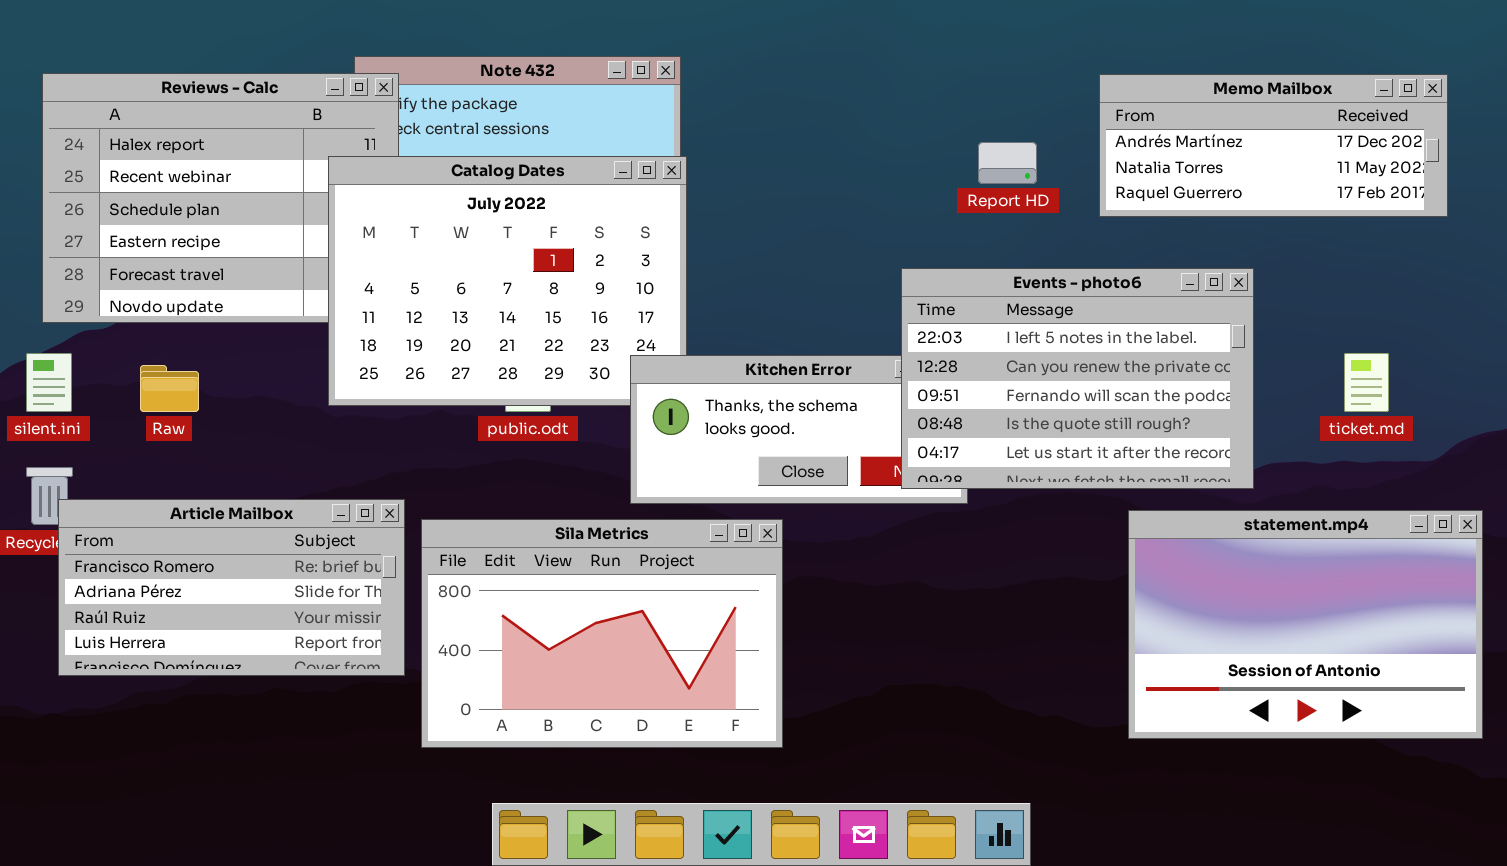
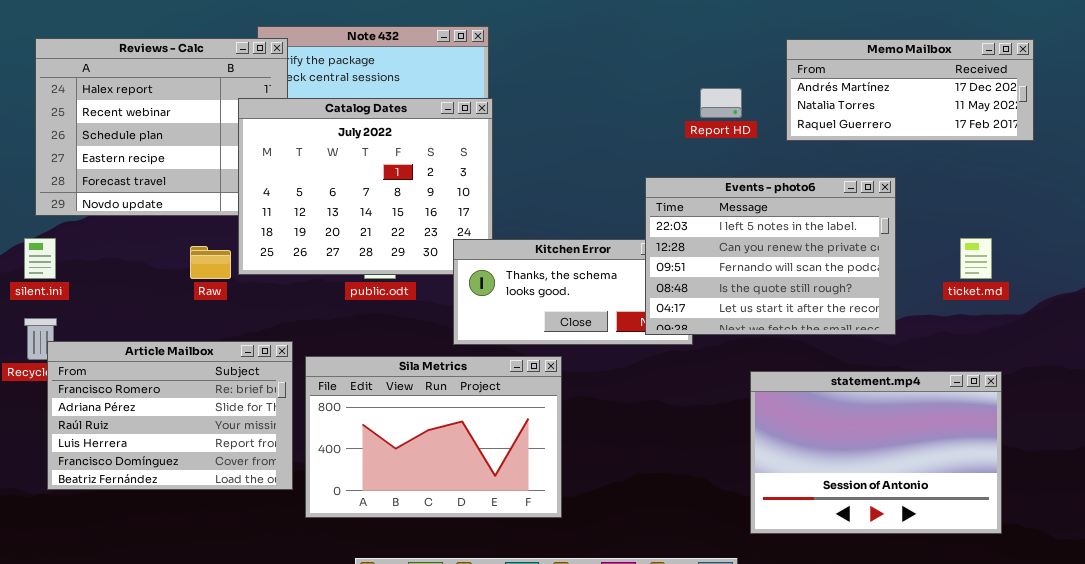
Raw: [140,365,199,412] -> [190,246,231,279], moved
Article Mailbox: [58,499,405,676] -> [47,341,293,490], resized
statement.mp4: [1128,510,1483,739] -> [750,371,1002,534], moved

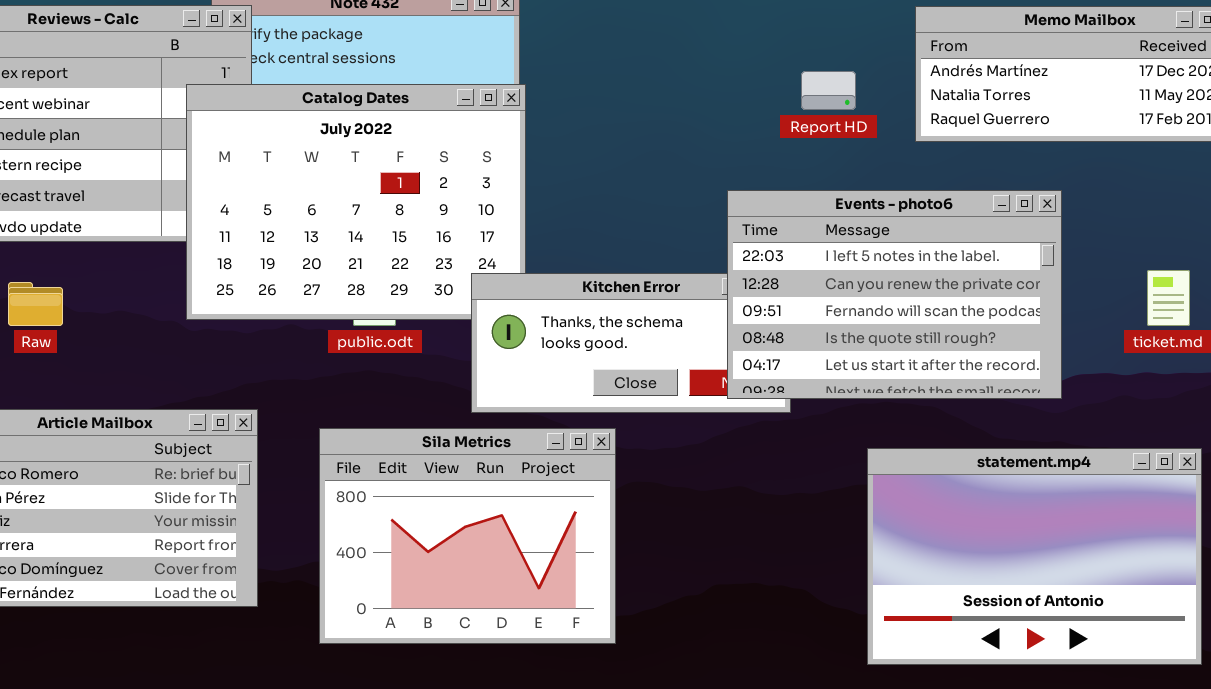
Raw: [190,246,231,279] -> [8,282,63,326], moved
Sila Metrics: [305,356,562,518] -> [319,428,616,644], resized

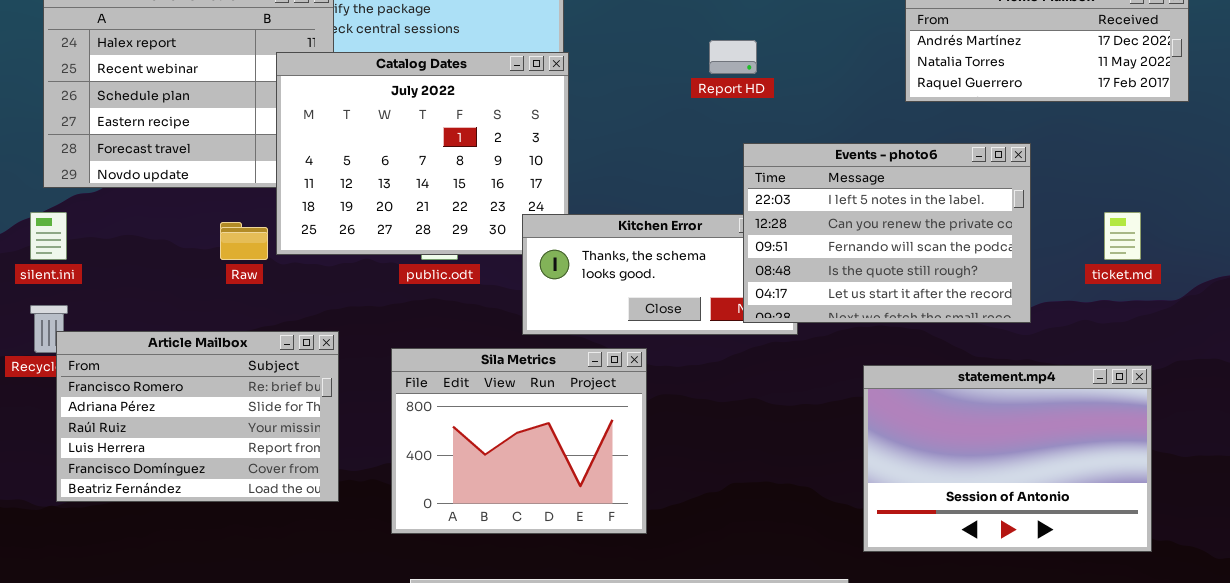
Report HD: [801,71,856,110] -> [709,40,757,74], moved
Raw: [8,282,63,326] -> [220,222,268,260], moved

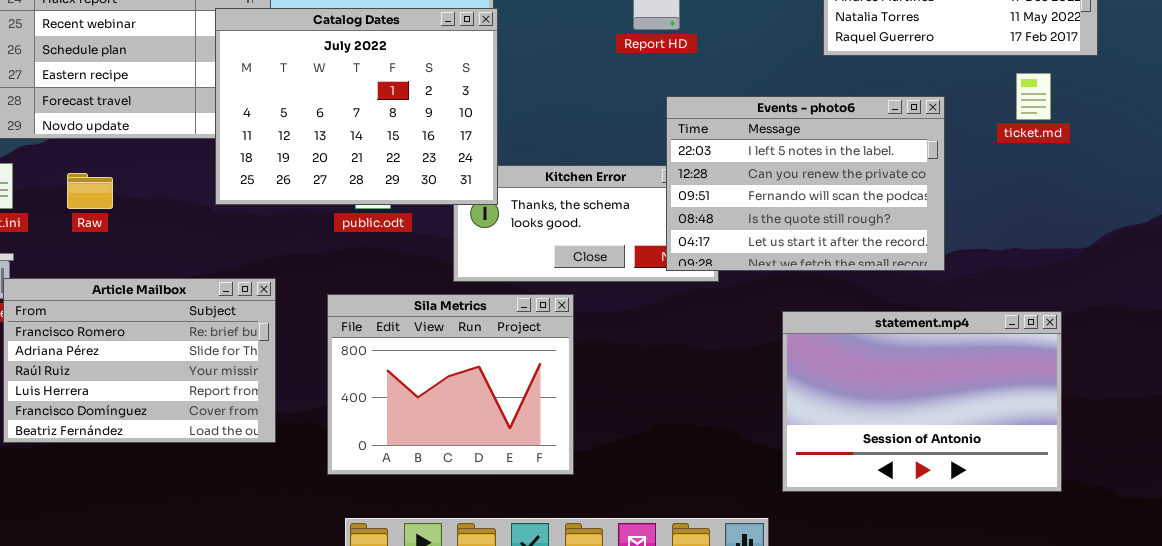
Catalog Dates: [276,52,569,255] -> [215,8,498,205], raised
ticket.md: [1104,212,1141,260] -> [1016,73,1051,120], moved
Raw: [220,222,268,260] -> [67,173,113,209], moved

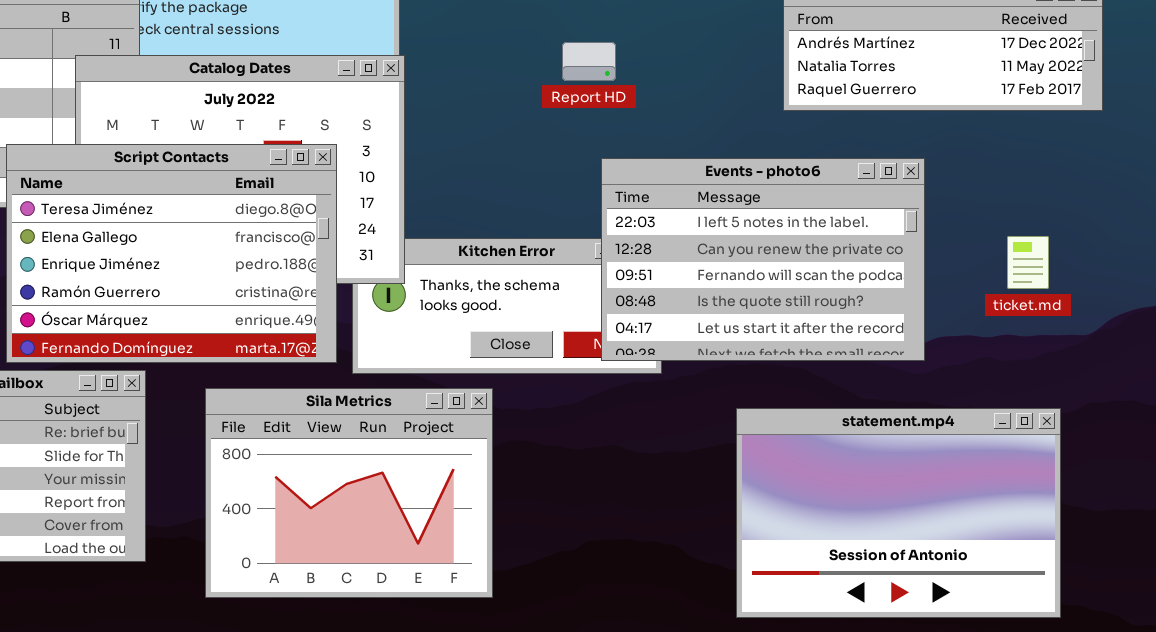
ticket.md: [1016,73,1051,120] -> [1007,236,1049,289], moved
Script Contacts: none -> [6,144,337,363], opened

